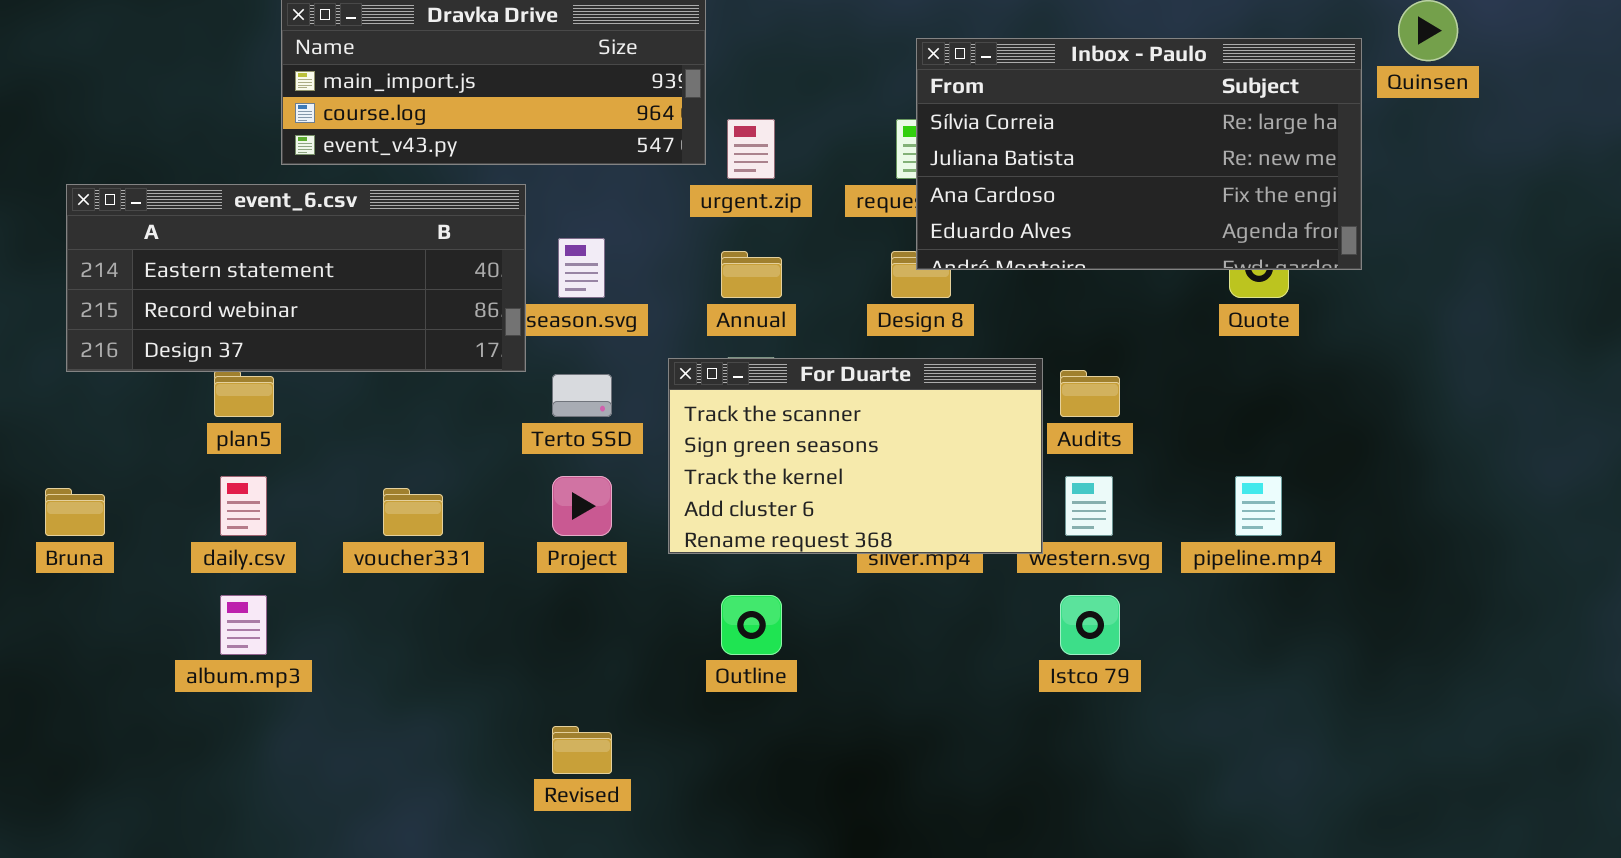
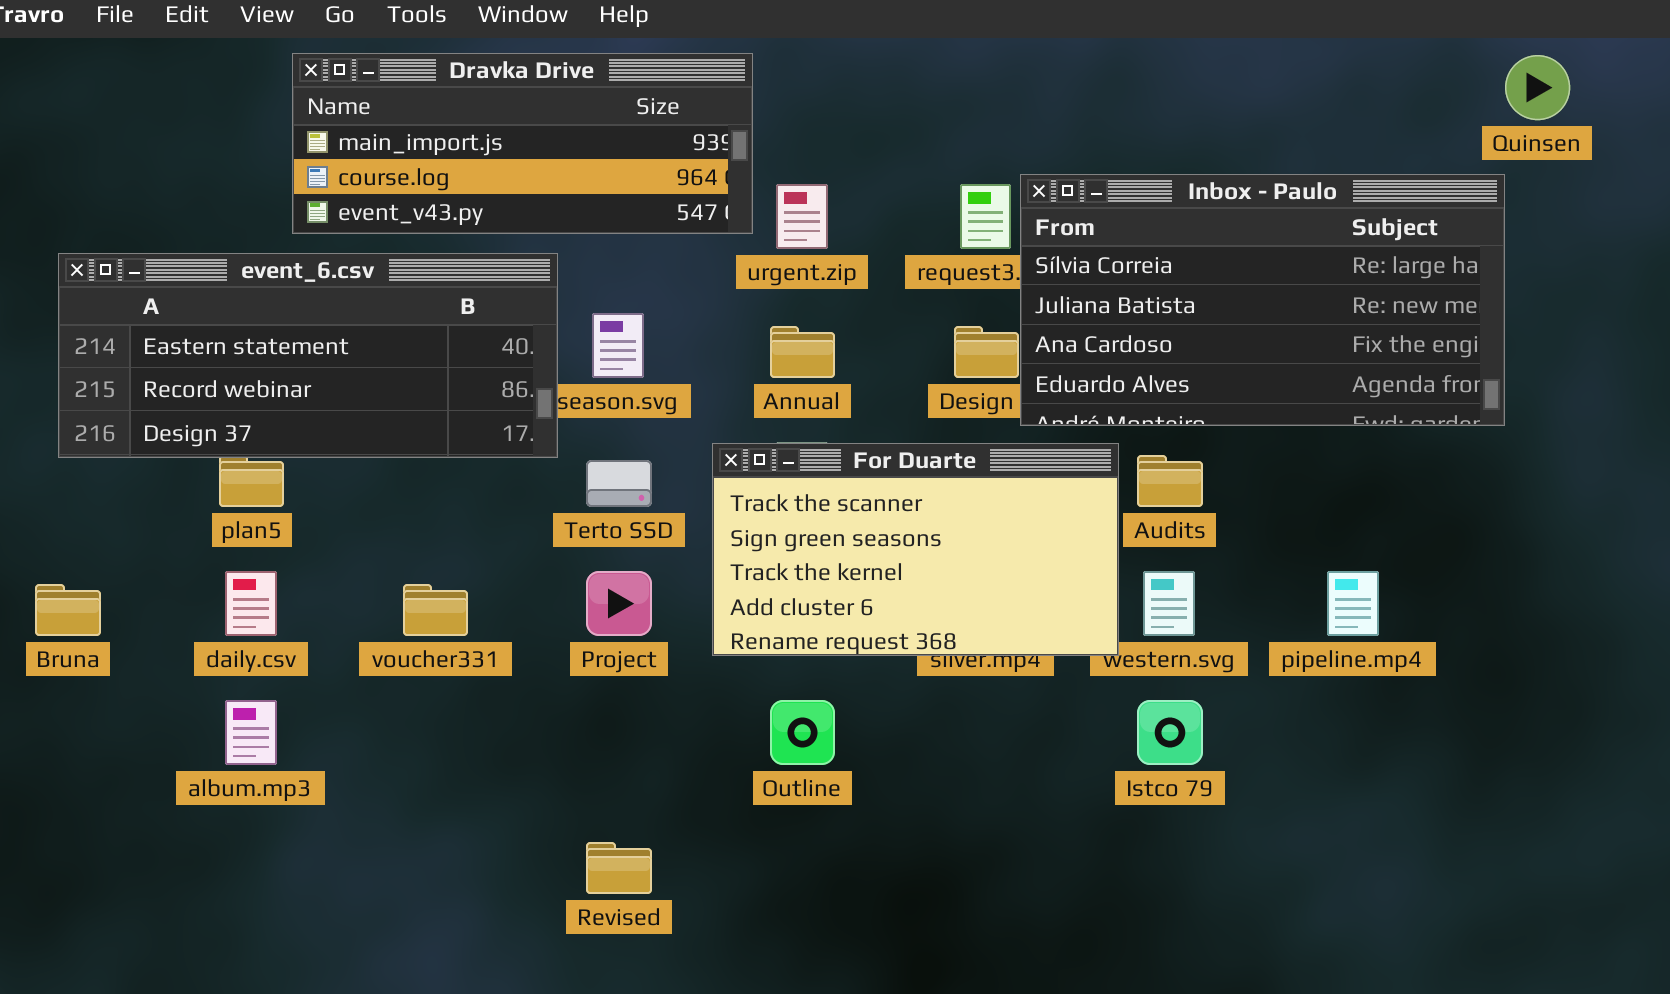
Inbox - Paulo: [916,38,1362,270] -> [1020,174,1505,426], moved

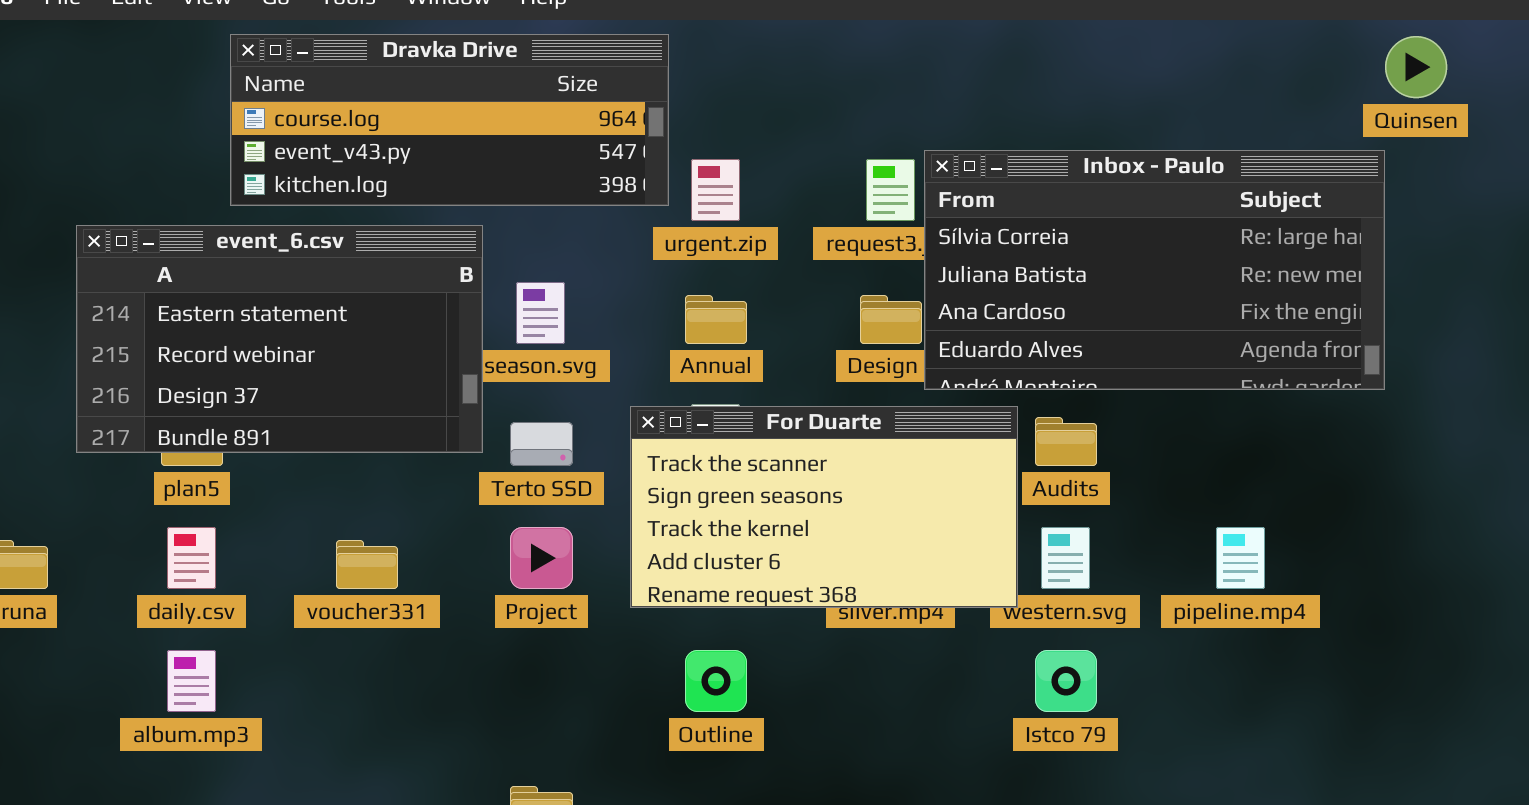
Dravka Drive: [292,53,753,234] -> [230,34,669,206], scrolled down 1 row
event_6.csv: [58,253,558,458] -> [76,225,483,453], resized

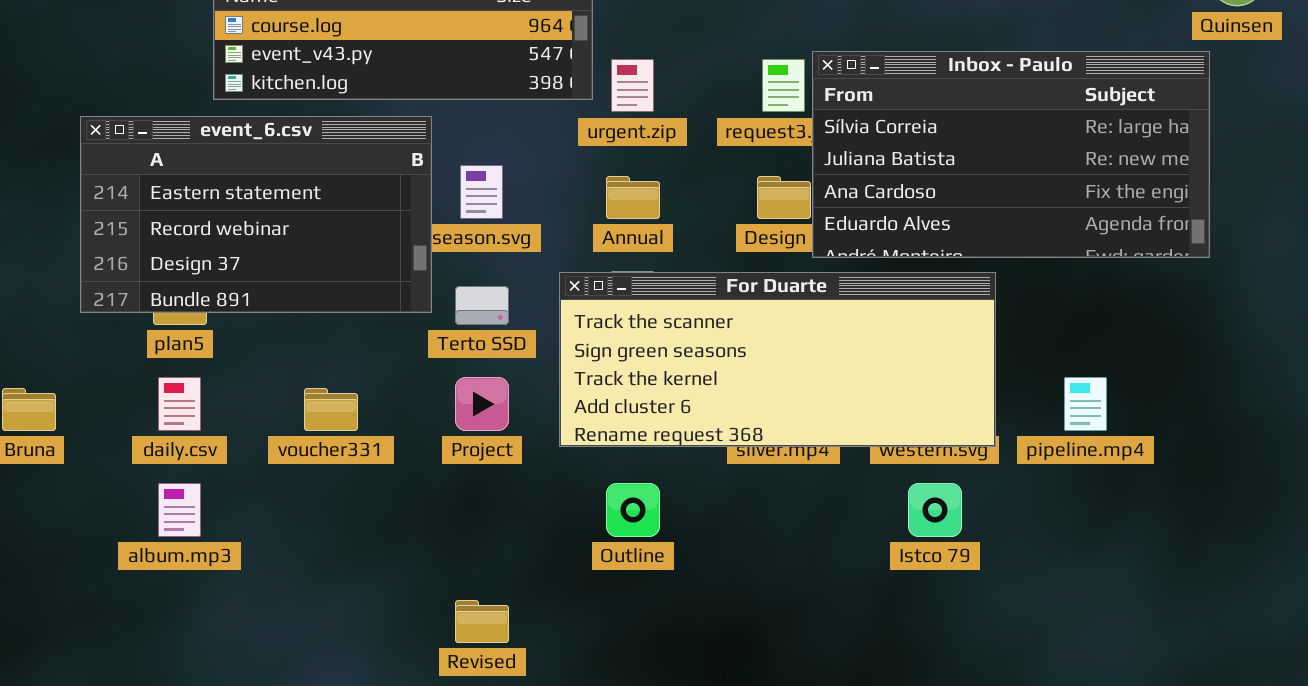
For Duarte: [630,406,1018,608] -> [559,272,996,447], resized

